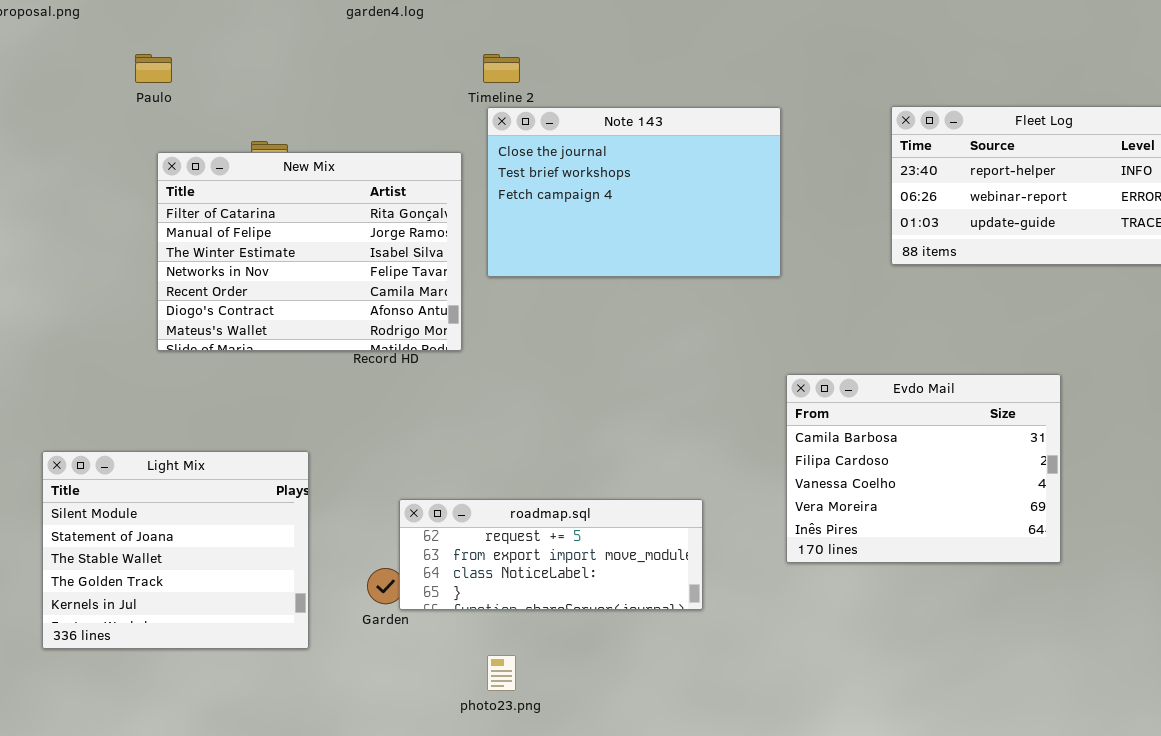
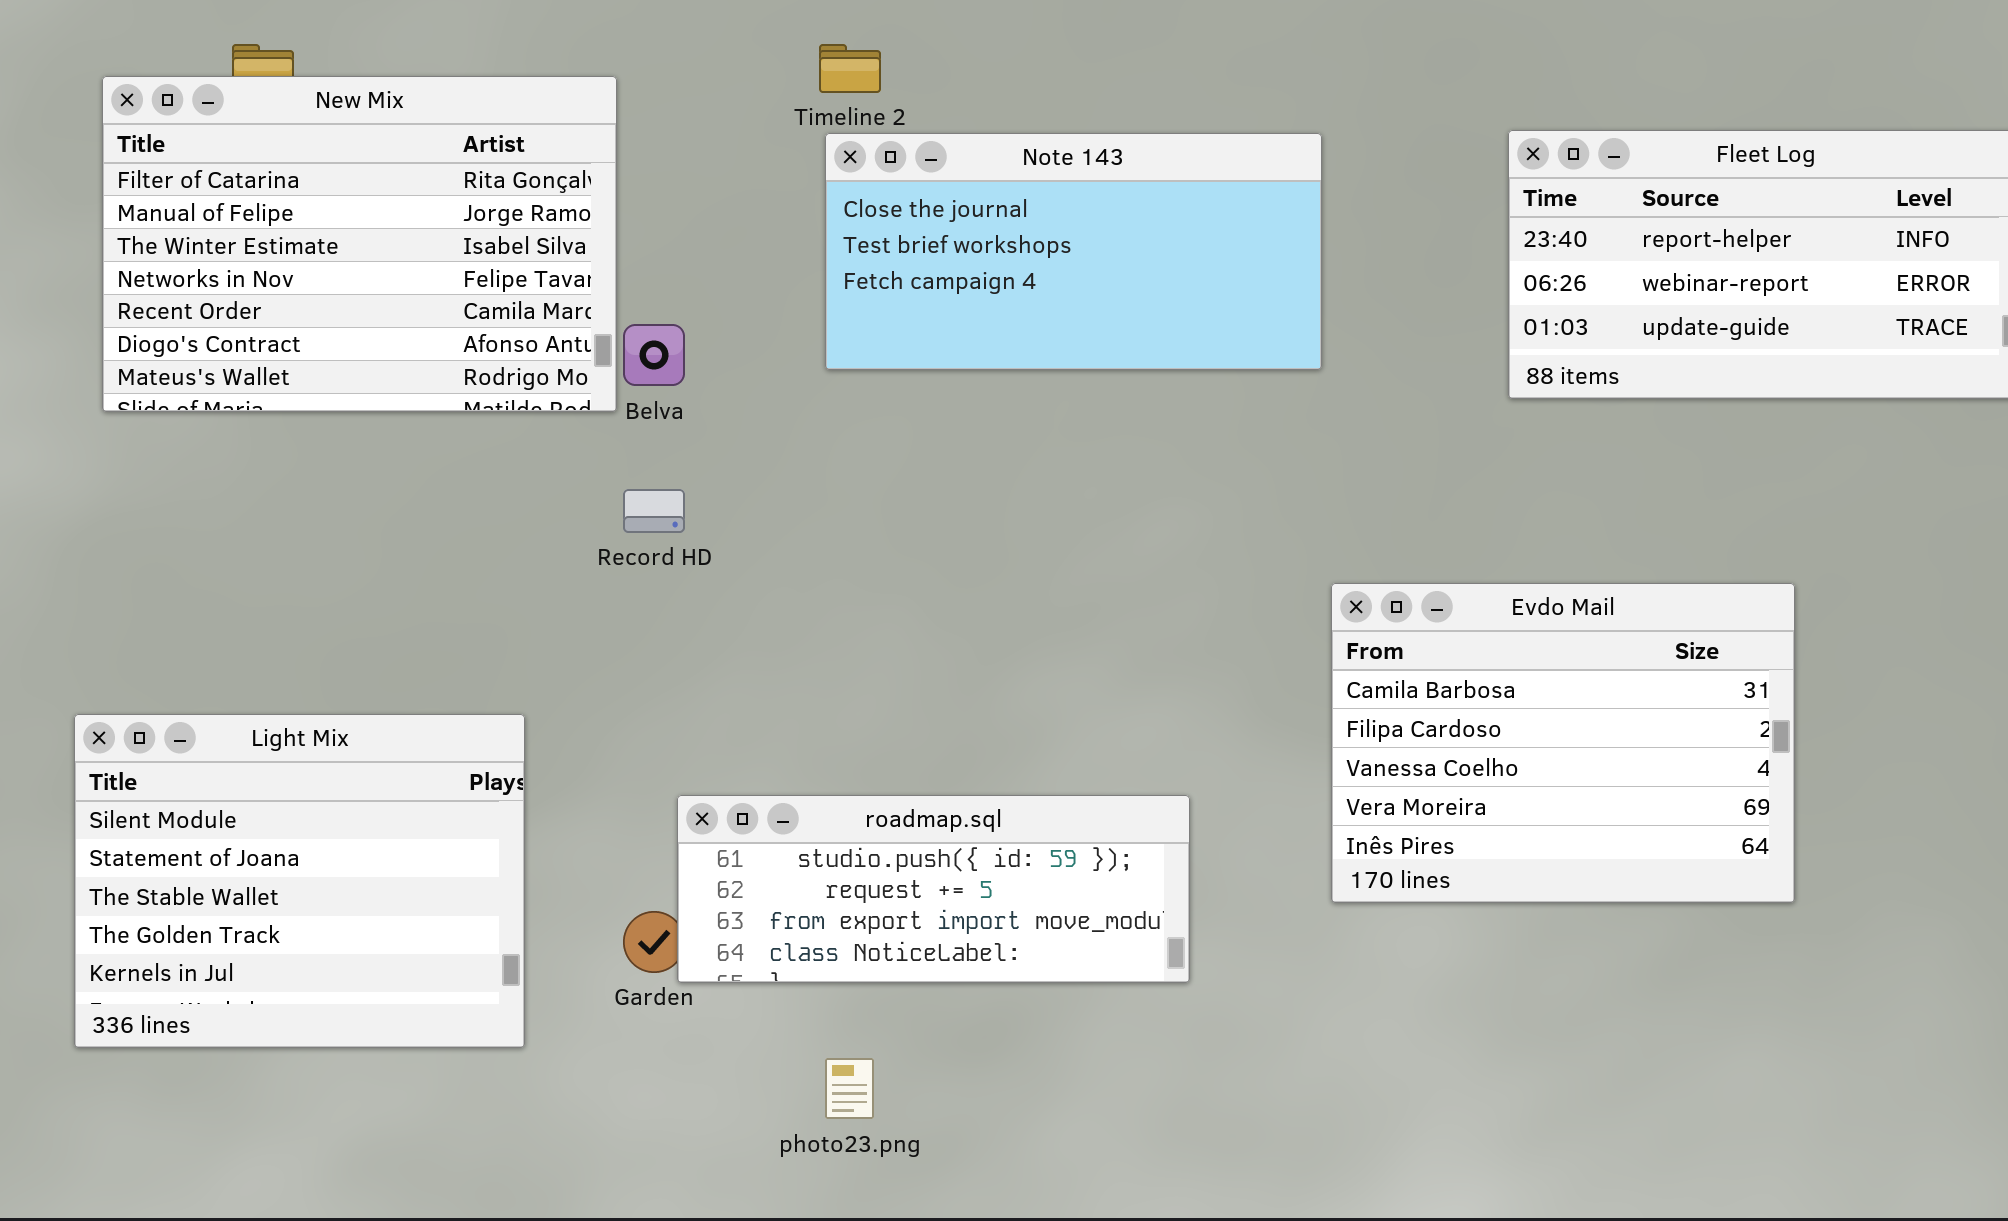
Note 143: [487,107,781,277] -> [825,133,1322,370], resized
New Mix: [157,152,462,351] -> [102,76,617,412], moved
roadmap.sql: [399,499,703,610] -> [677,795,1190,983], scrolled up 1 row

